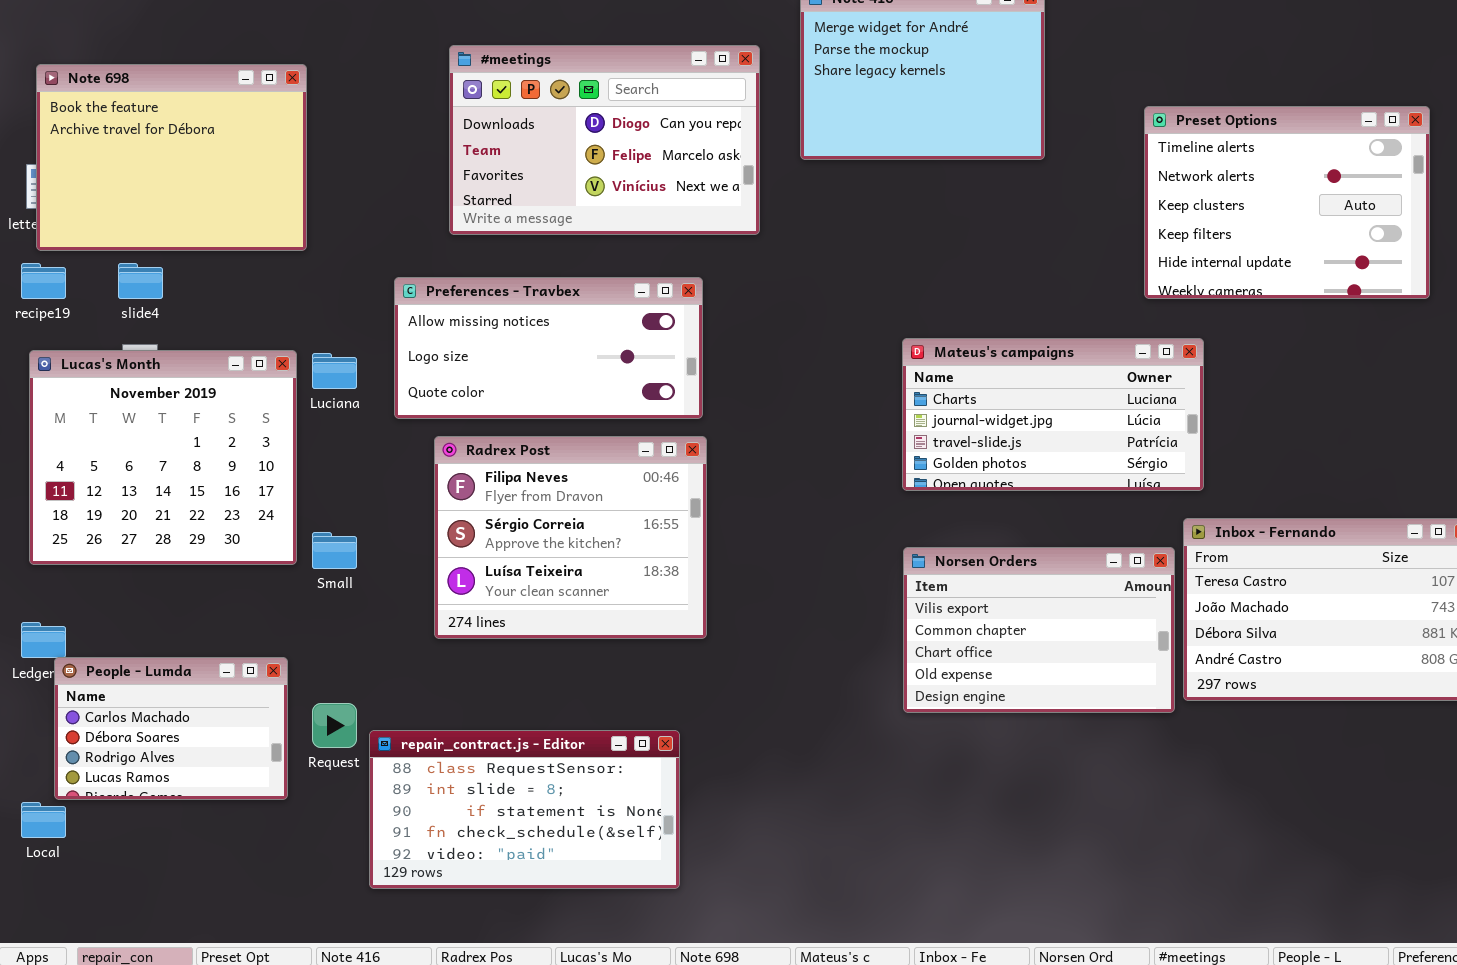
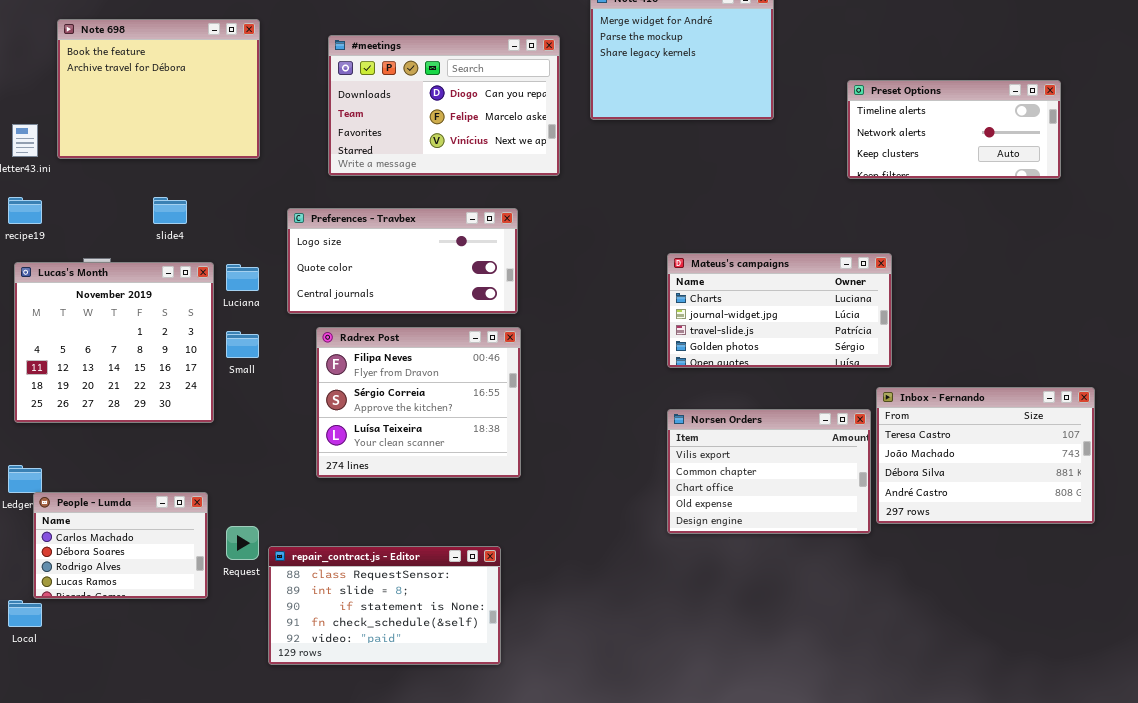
Note 698: [36,64,307,251] -> [57,19,260,159], moved
Preset Options: [1144,106,1430,299] -> [847,80,1061,179], resized
slide4: [118,263,163,299] -> [153,197,187,224], moved
Preferences - Travbex: [394,277,703,419] -> [287,208,518,314], scrolled down 1 row
Small: [312,532,357,569] -> [226,331,259,358], moved

